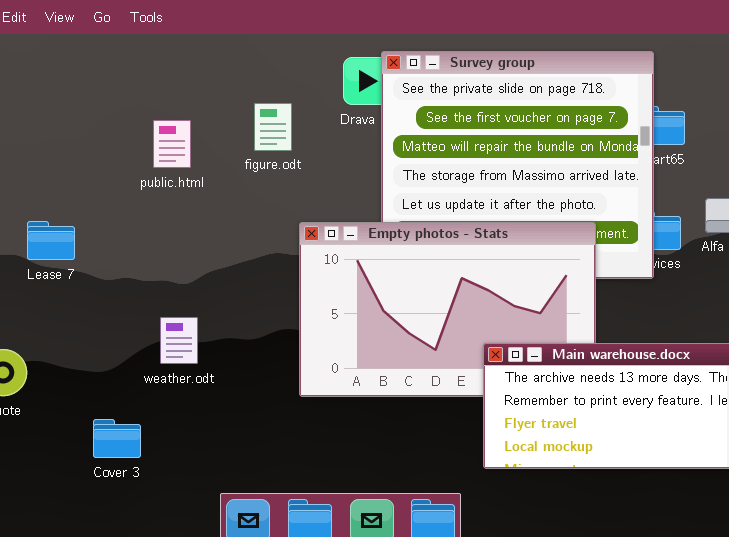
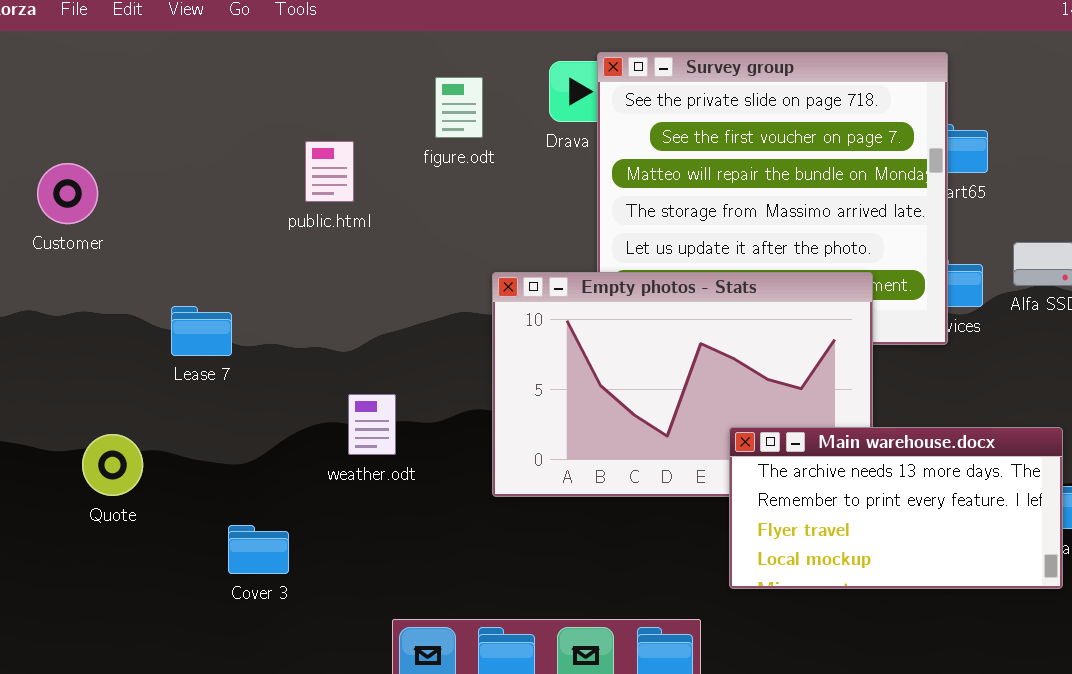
figure.odt: [254,103,292,151] -> [435,77,483,138], moved
Lease 7: [27,221,75,260] -> [171,306,232,356], moved
weather.odt: [160,317,198,364] -> [348,394,396,455], moved

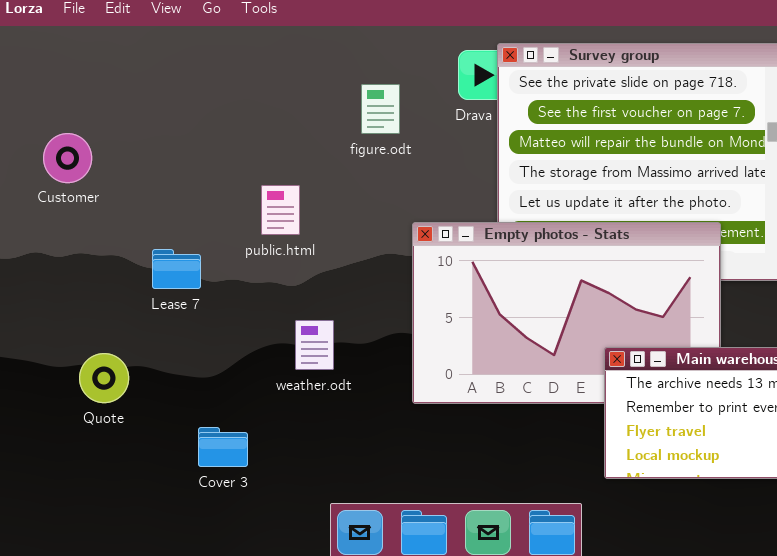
figure.odt: [435,77,483,138] -> [361,84,400,134], moved
public.html: [305,141,354,202] -> [261,185,300,235], moved

